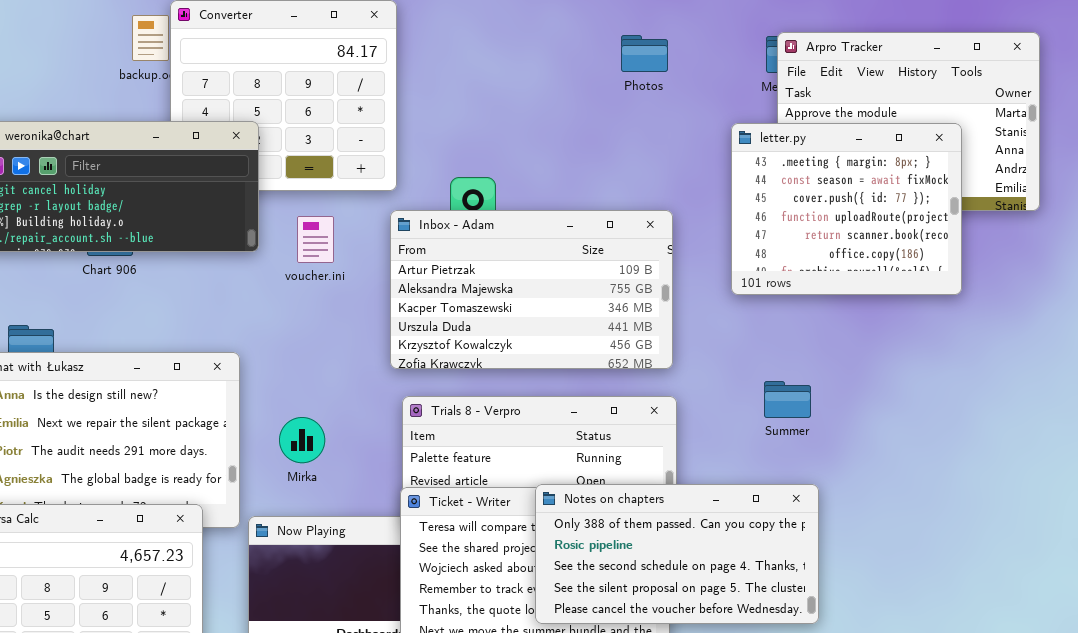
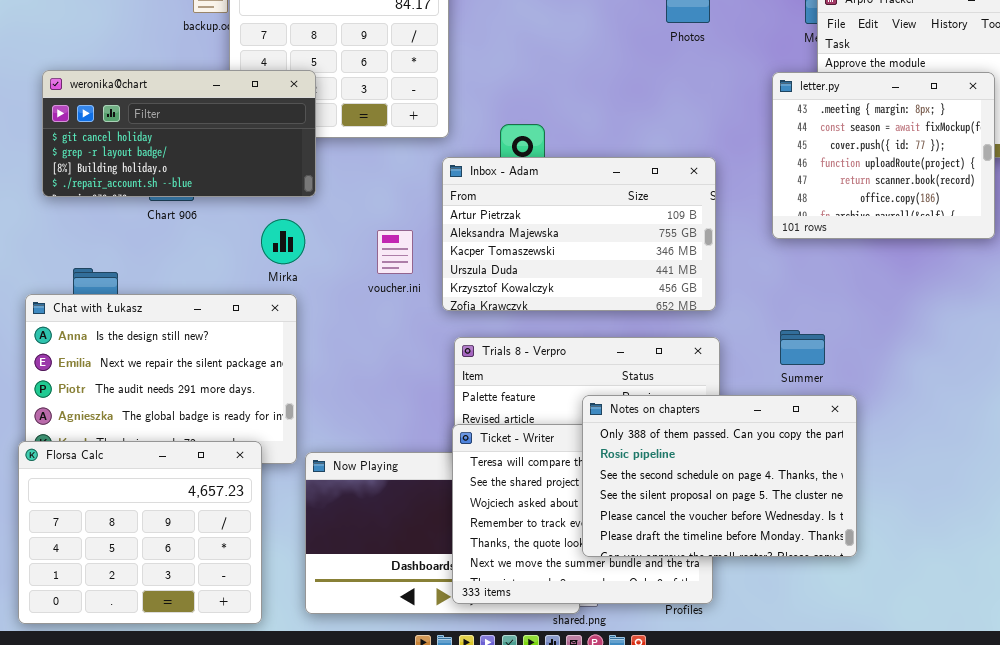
voucher.ini: [297,216,334,263] -> [377,230,413,274], moved
Summer: [764,381,811,418] -> [780,330,825,365], moved
Mirka: [279,417,325,463] -> [261,219,305,264], moved
Notes on chapters: [535,484,819,624] -> [582,395,857,557], resized

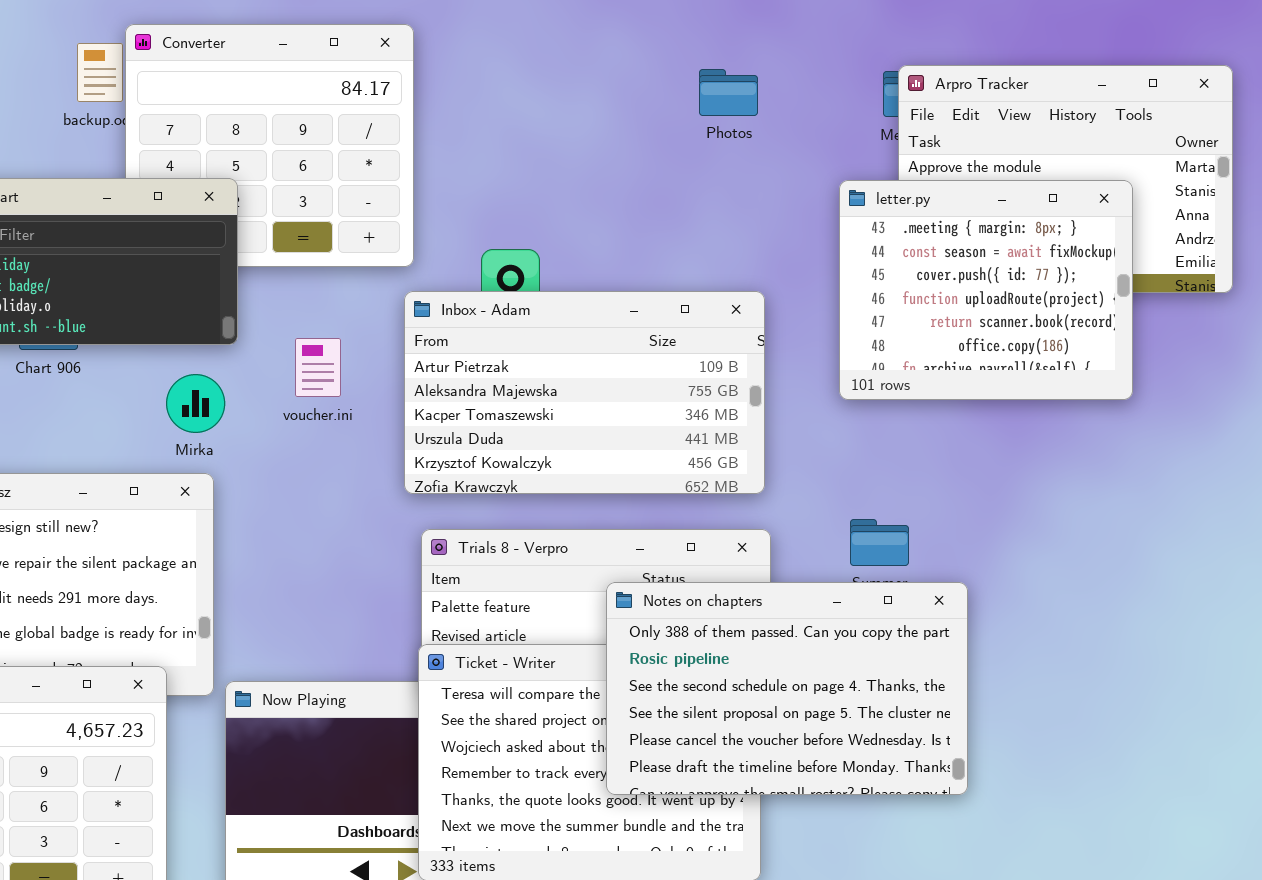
voucher.ini: [377,230,413,274] -> [295,338,341,397], moved
Notes on chapters: [582,395,857,557] -> [606,582,968,795], moved

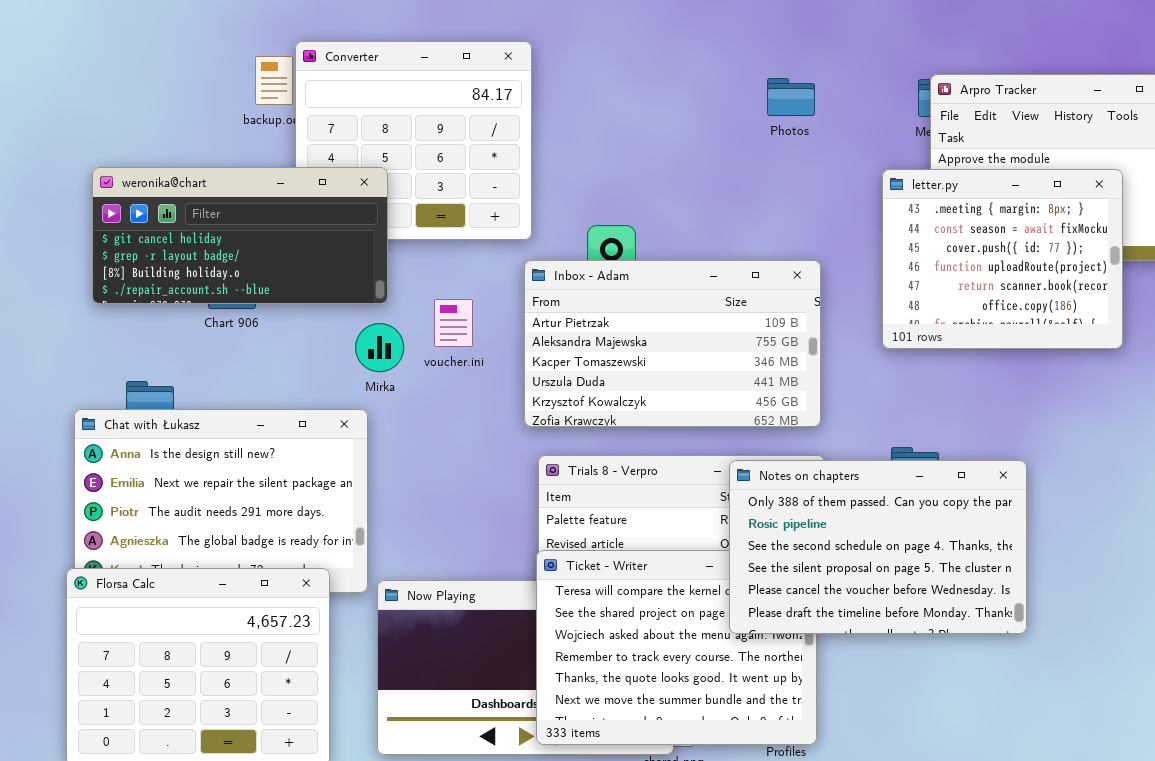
Mirka: [166,374,225,433] -> [355,323,404,372], moved
Notes on chapters: [606,582,968,795] -> [729,460,1027,634], moved

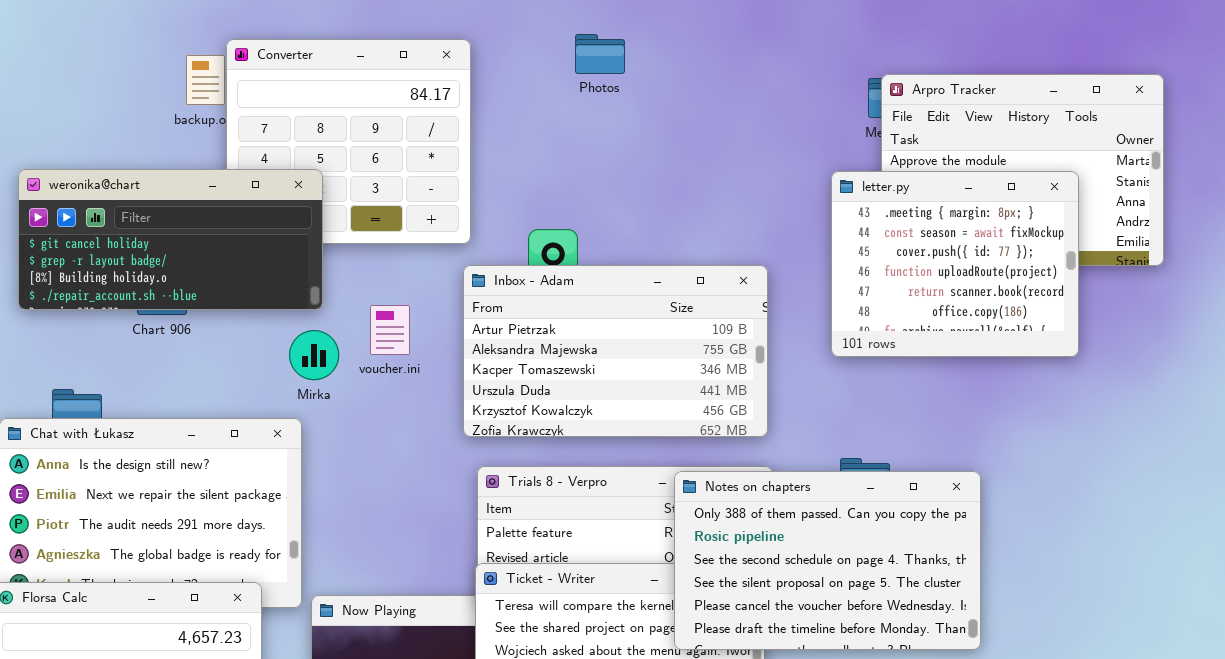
Photos: [767,78,815,116] -> [575,34,625,74], moved

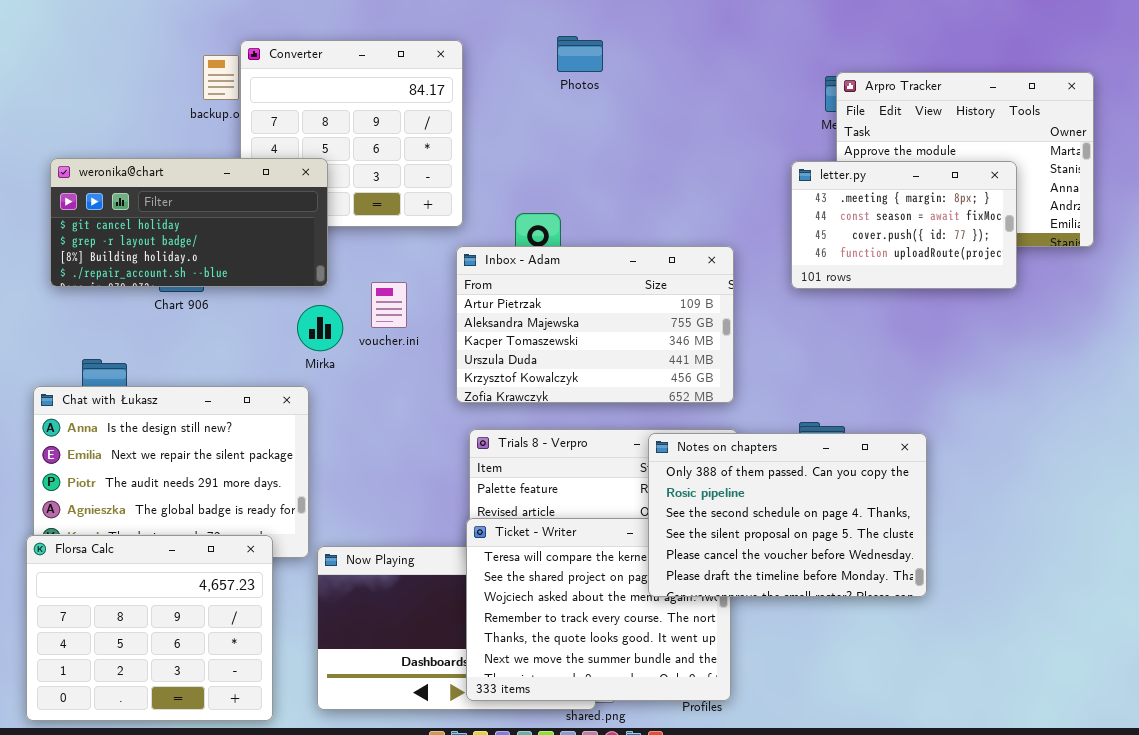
letter.py: [831,171,1079,357] -> [791,161,1017,289], resized

